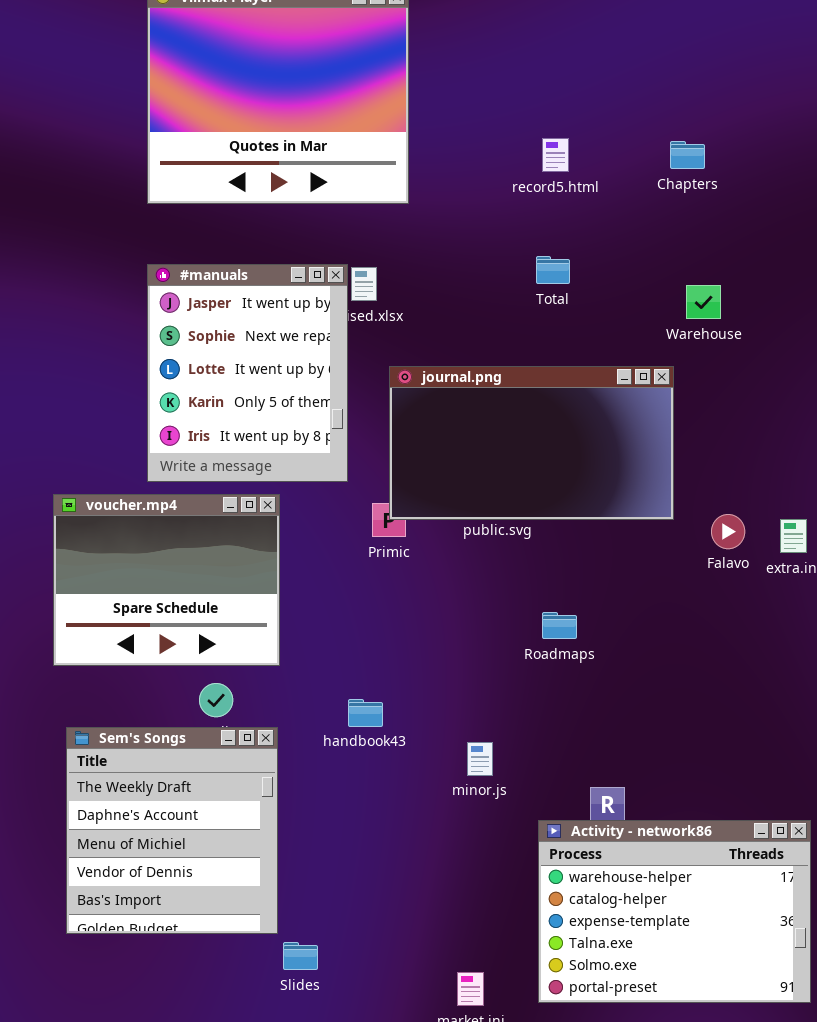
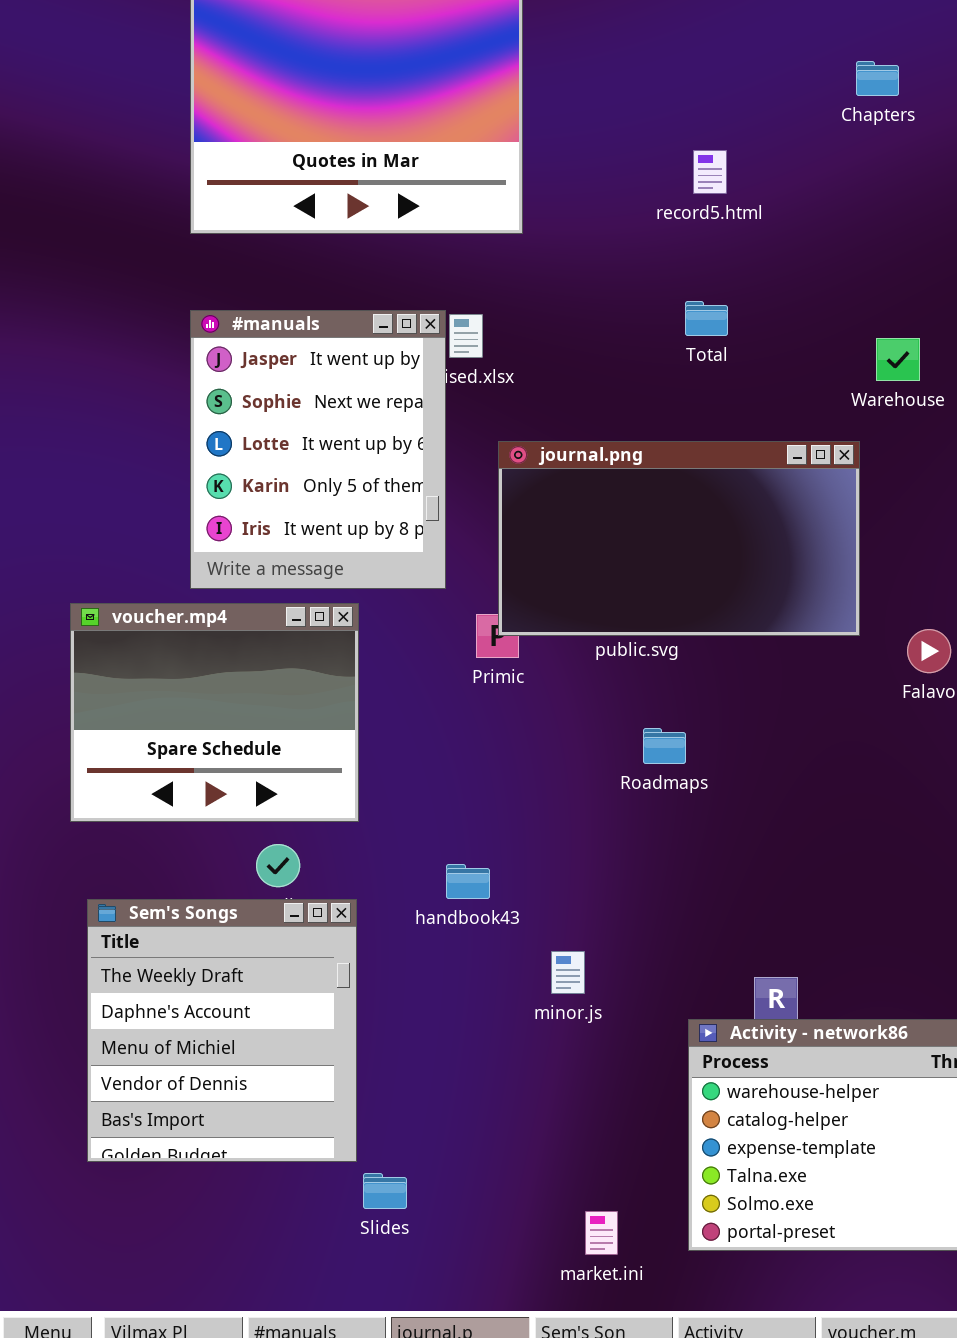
Chapters: [670,141,705,169] -> [856,61,899,96], moved
Roadmaps: [542,612,577,639] -> [643,728,686,764], moved
minor.js: [467,742,493,776] -> [551,951,585,994], moved

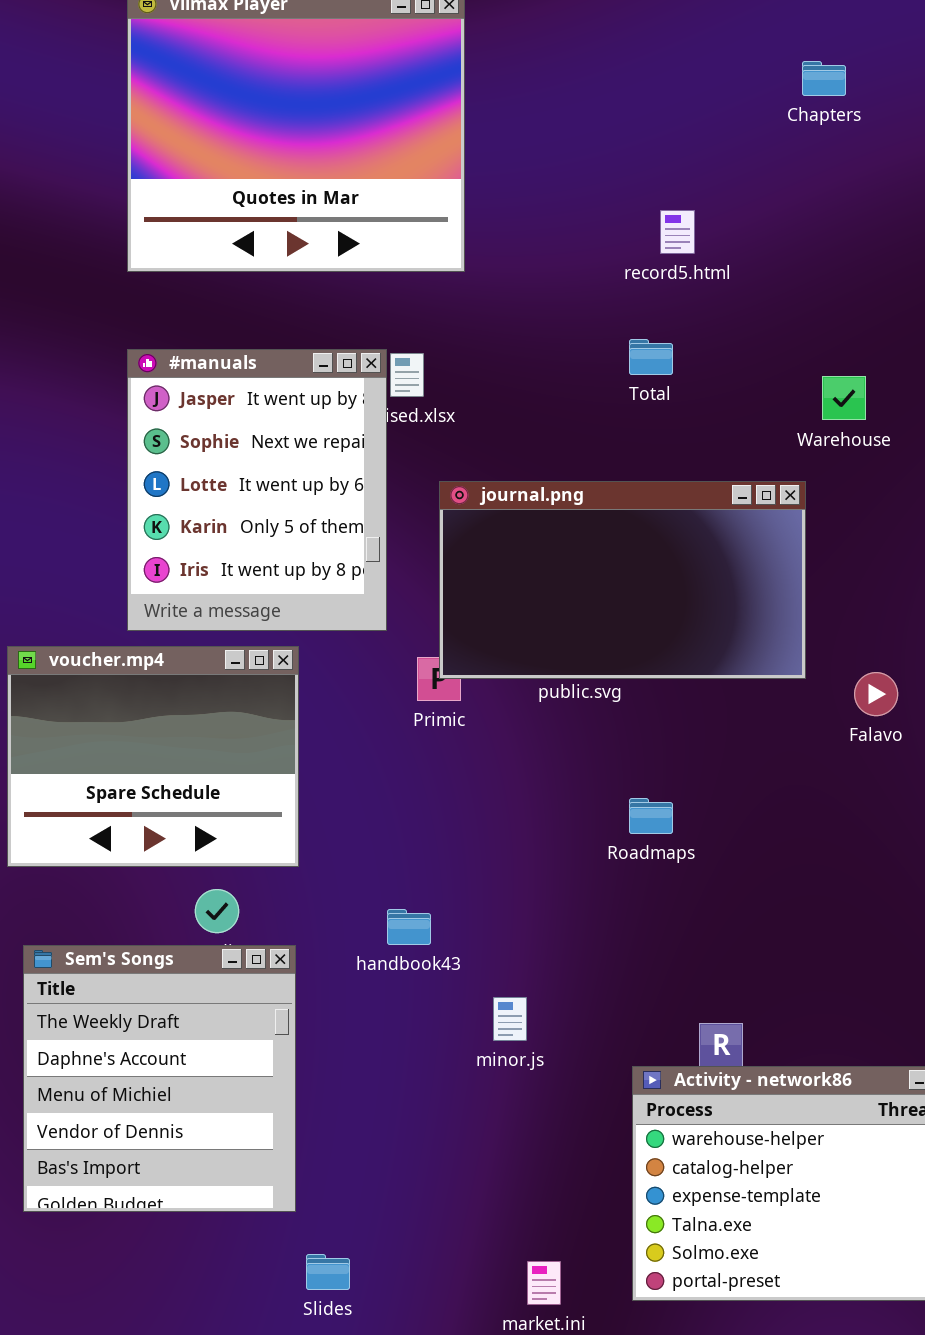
Chapters: [856,61,899,96] -> [802,61,846,96], moved
record5.html: [693,150,727,194] -> [660,210,695,254], moved
Roadmaps: [643,728,686,764] -> [629,798,673,834], moved
Slides: [363,1173,407,1209] -> [306,1254,350,1290], moved

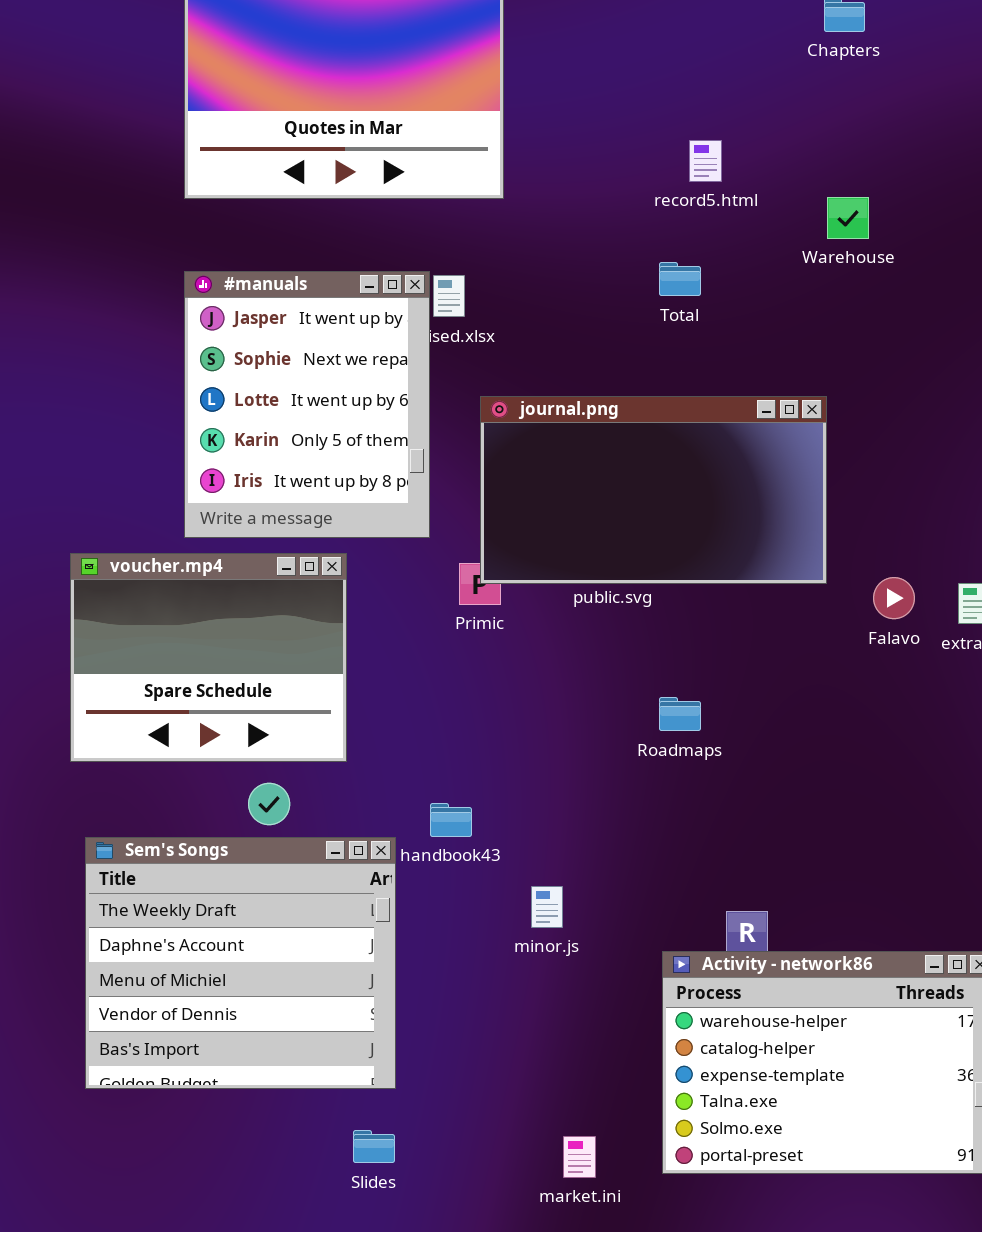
Warehouse: [822,376,866,420] -> [827,197,869,239], moved
Sem's Songs: [23,945,296,1212] -> [85,837,396,1089], resized

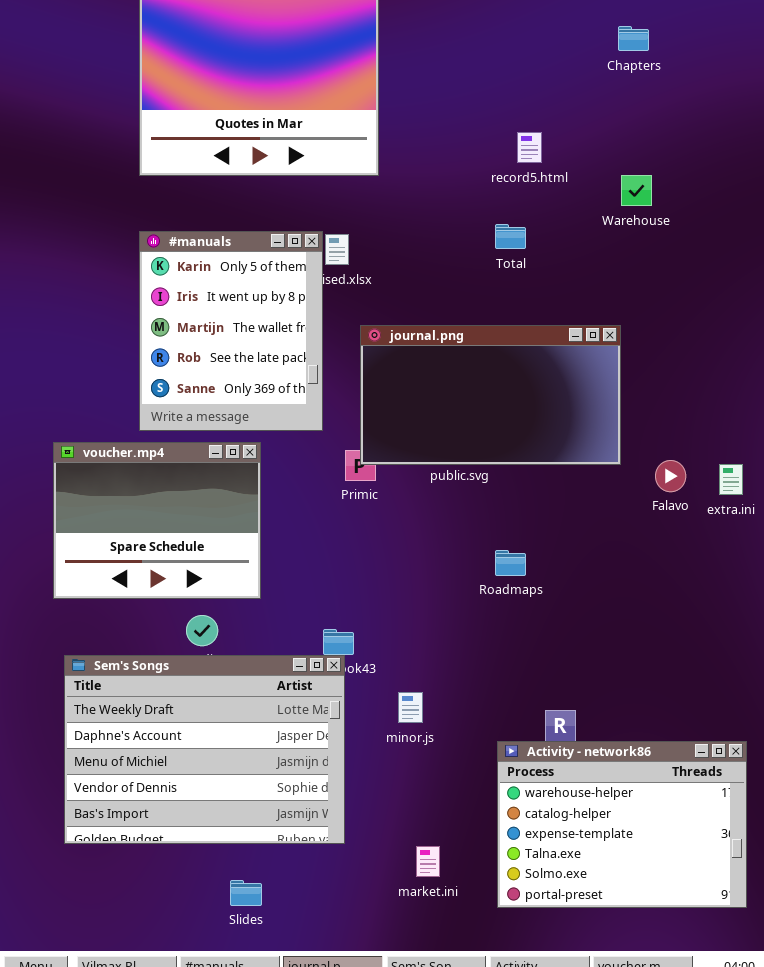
#manuals: [184,271,430,538] -> [139,231,323,431], scrolled down 3 rows
Sem's Songs: [85,837,396,1089] -> [64,655,345,844], resized
Slides: [353,1130,395,1163] -> [230,880,262,906], moved
market.ini: [563,1136,596,1178] -> [416,846,440,877], moved

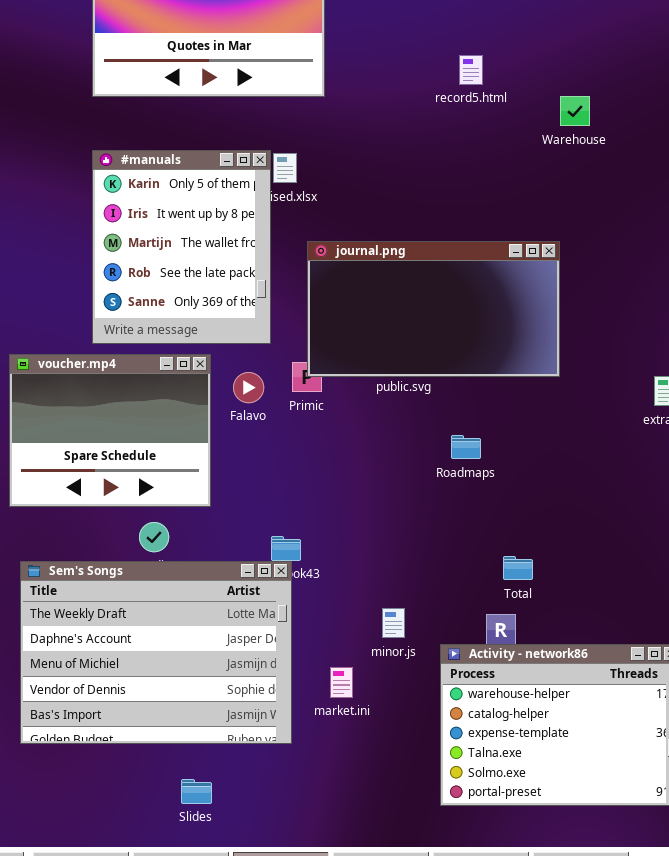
Total: [495,224,526,249] -> [503,556,533,580], moved
Falavo: [655,460,686,492] -> [233,372,264,403], moved
Roadmaps: [495,550,526,576] -> [451,435,481,459], moved
minor.js: [398,692,423,723] -> [382,608,405,638], moved
market.ini: [416,846,440,877] -> [330,667,353,698], moved

